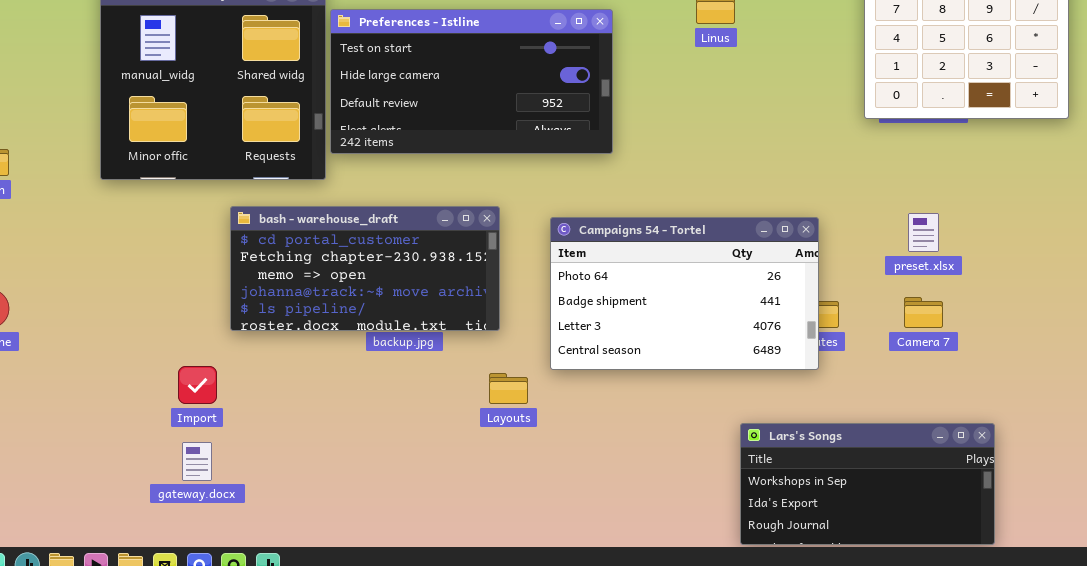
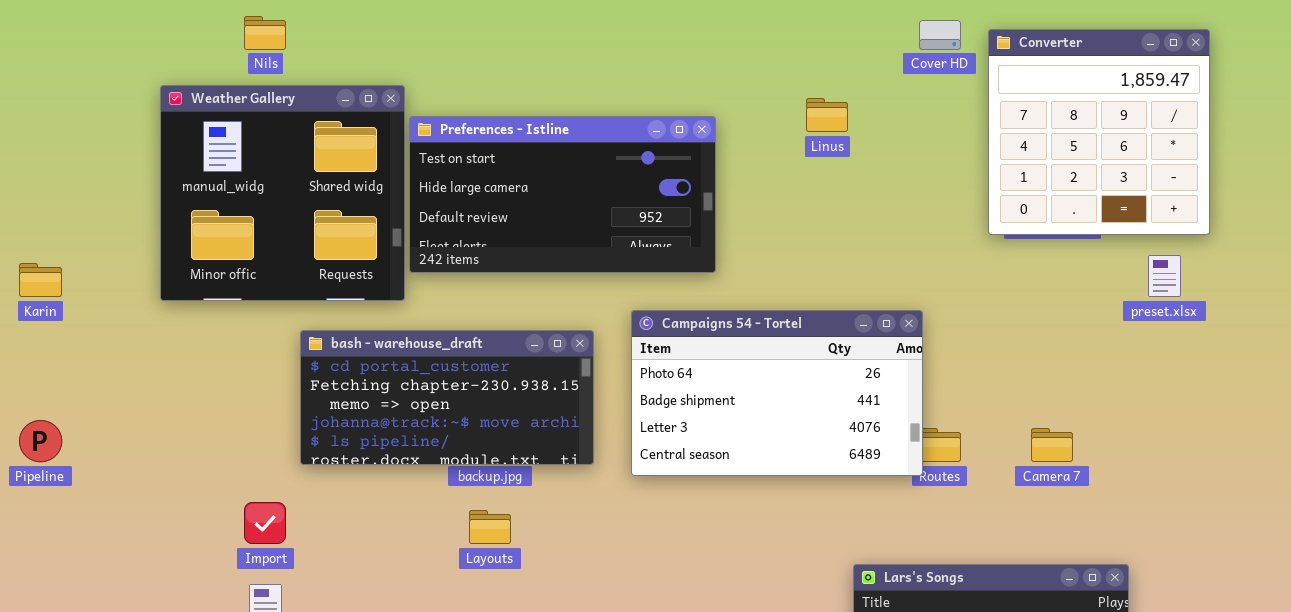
preset.xlsx: [908,213,939,252] -> [1148,255,1181,297], moved
Campaigns 54 - Tortel: [550,217,819,370] -> [631,310,923,476], moved
Layouts: [489,373,528,404] -> [469,510,511,544], moved

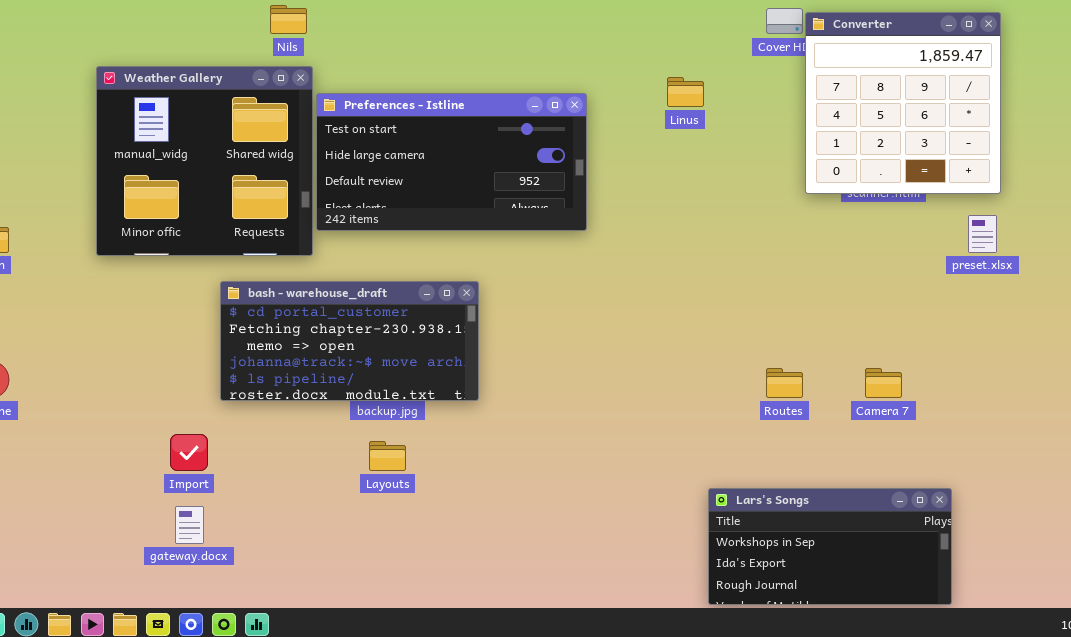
Nils: [244,16,286,50] -> [270,5,307,34], moved
Converter: [988,29,1210,235] -> [805,12,1001,194], moved
Campaigns 54 - Tortel: [631,310,923,476] -> none, closed

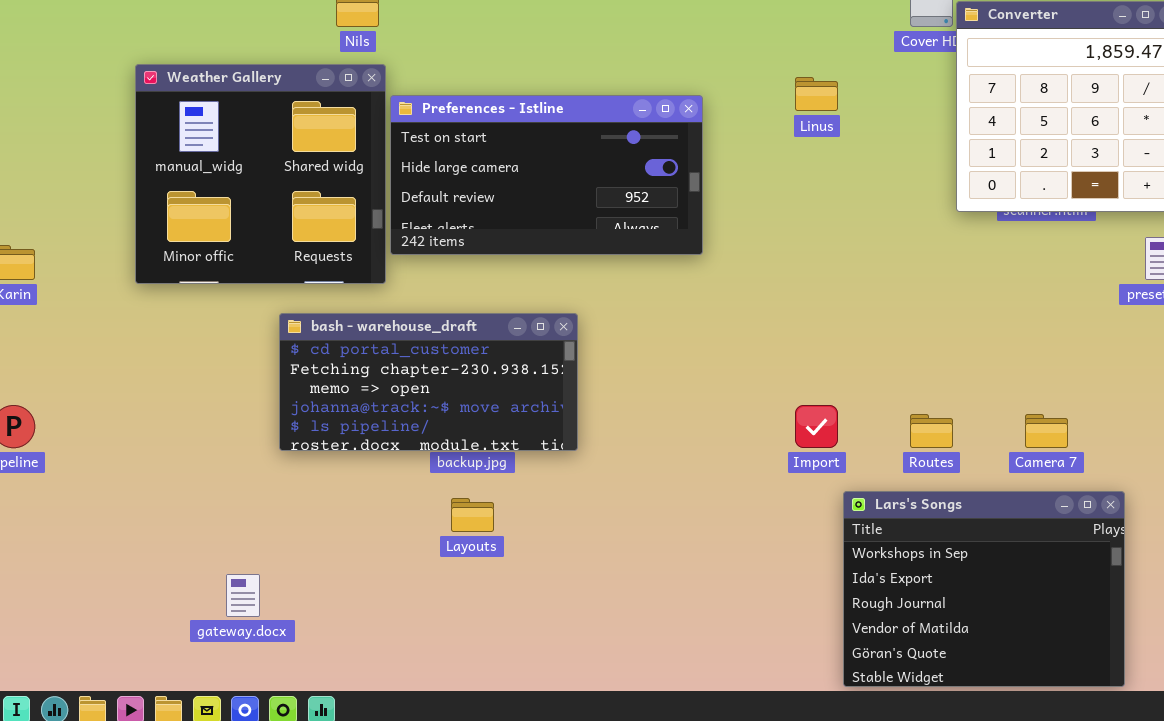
Import: [170,434,208,471] -> [795,405,838,448], moved
Lars's Songs: [708,488,952,605] -> [843,491,1125,687], resized

